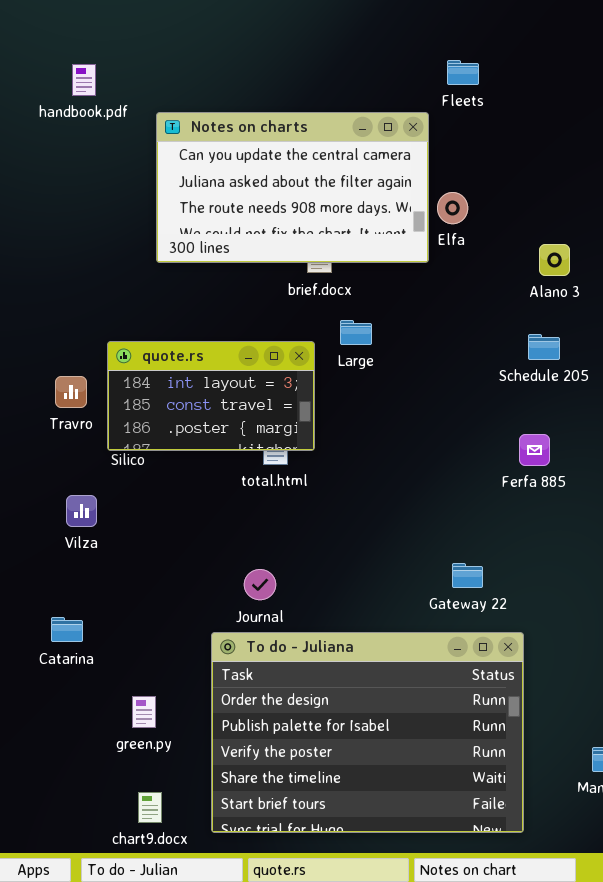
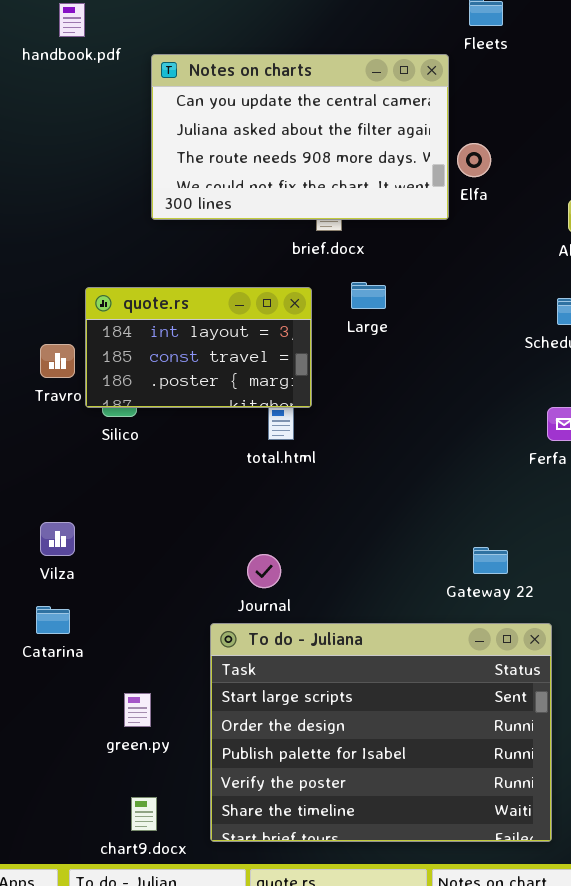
quote.rs: [107,341,315,451] -> [85,287,312,408], moved
Vilza: [66,495,97,527] -> [40,522,75,556], moved
To do - Juliana: [211,632,524,833] -> [210,623,552,842], scrolled up 1 row

